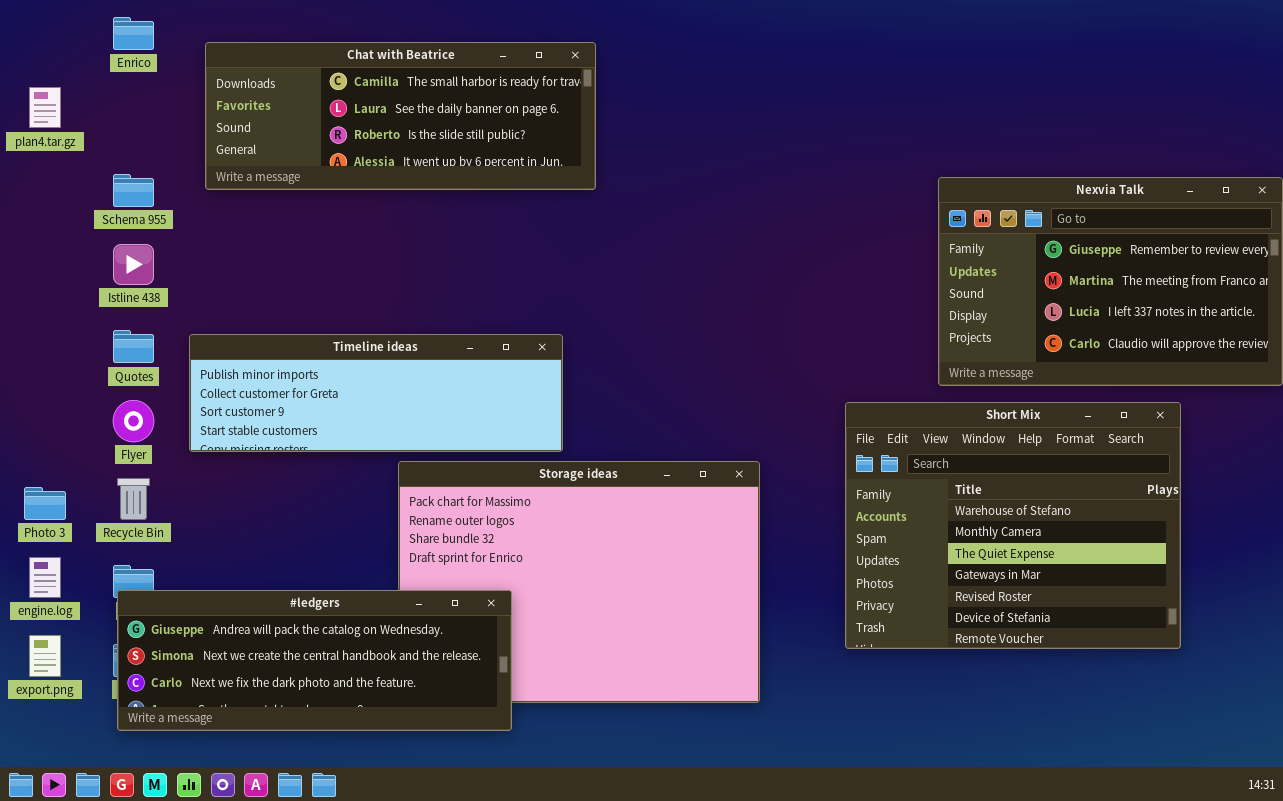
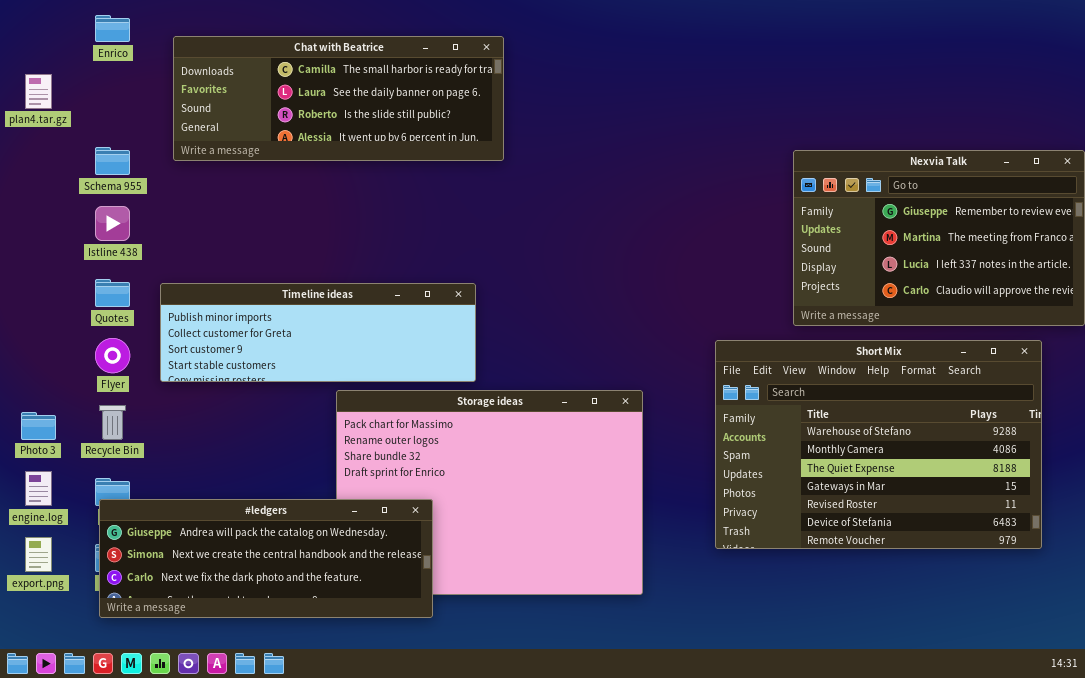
Short Mix: [845,402,1181,649] -> [715,340,1042,549], resized

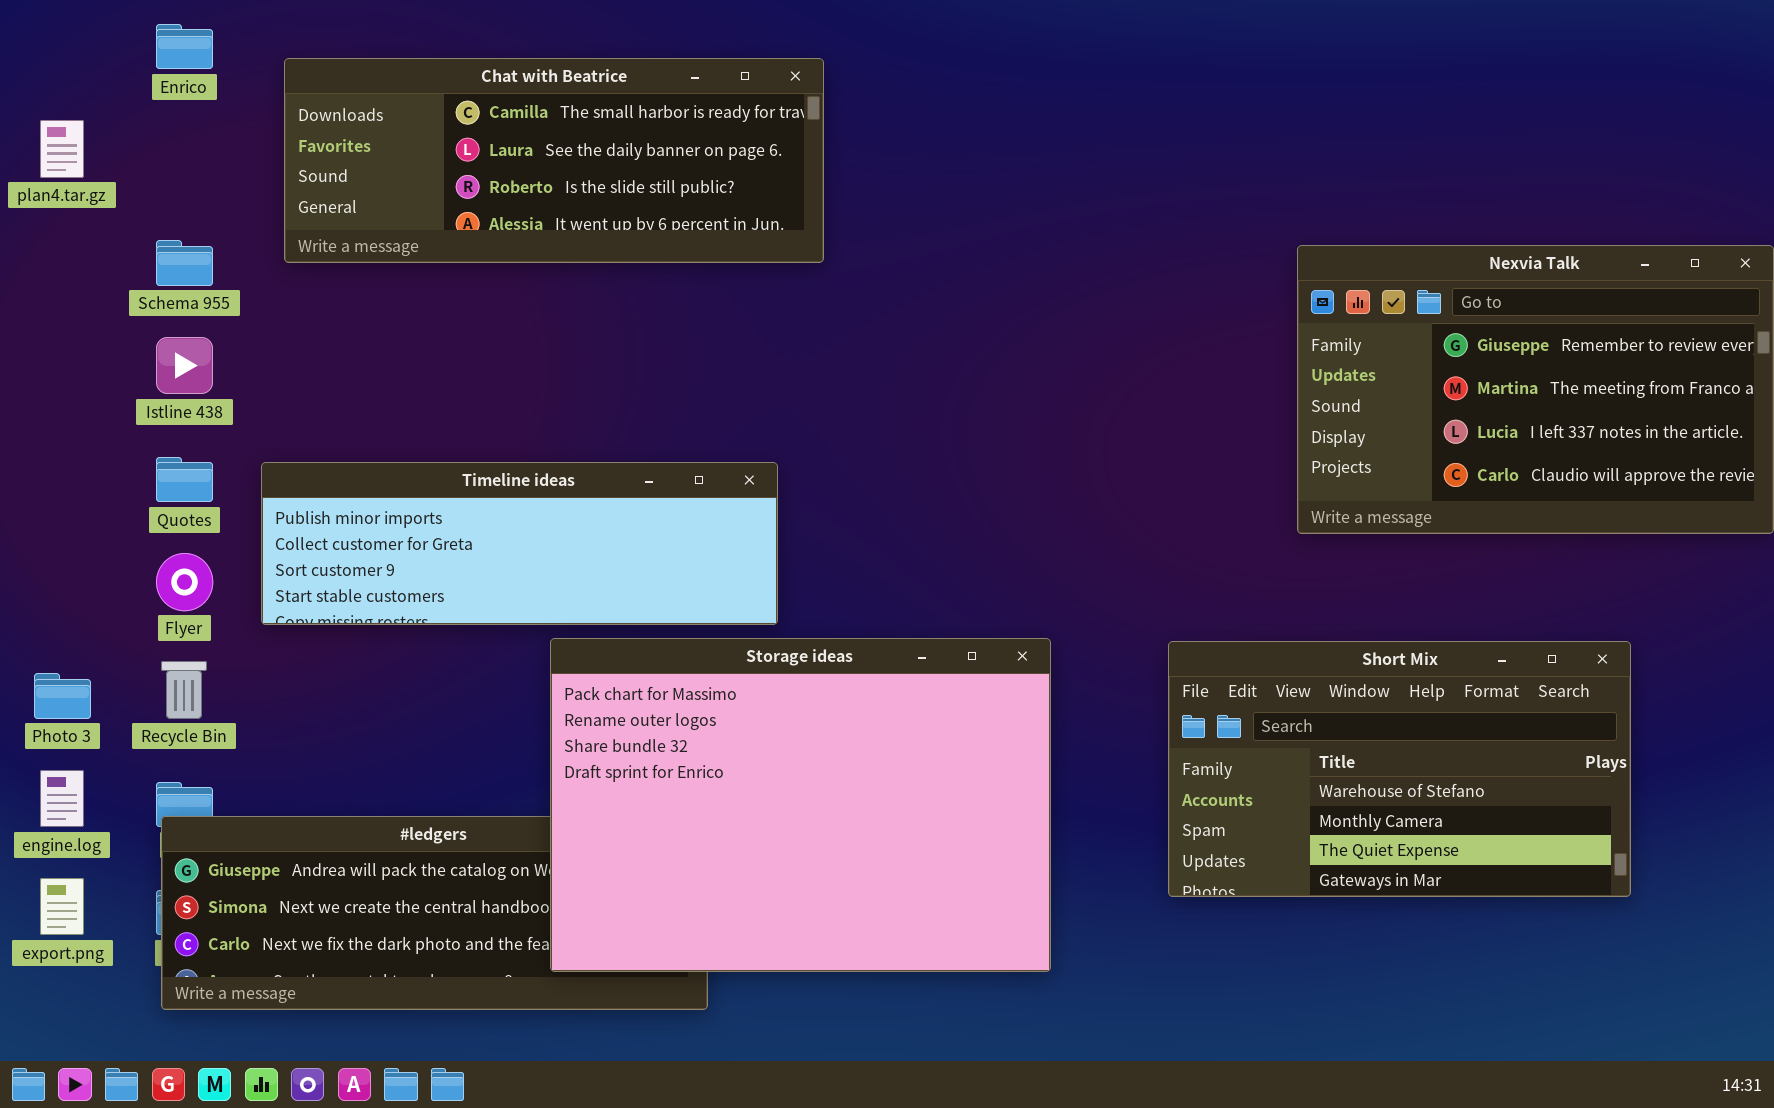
Short Mix: [715,340,1042,549] -> [1168,641,1631,897], resized
Storage ideas: [336,390,643,595] -> [550,638,1051,972], raised

